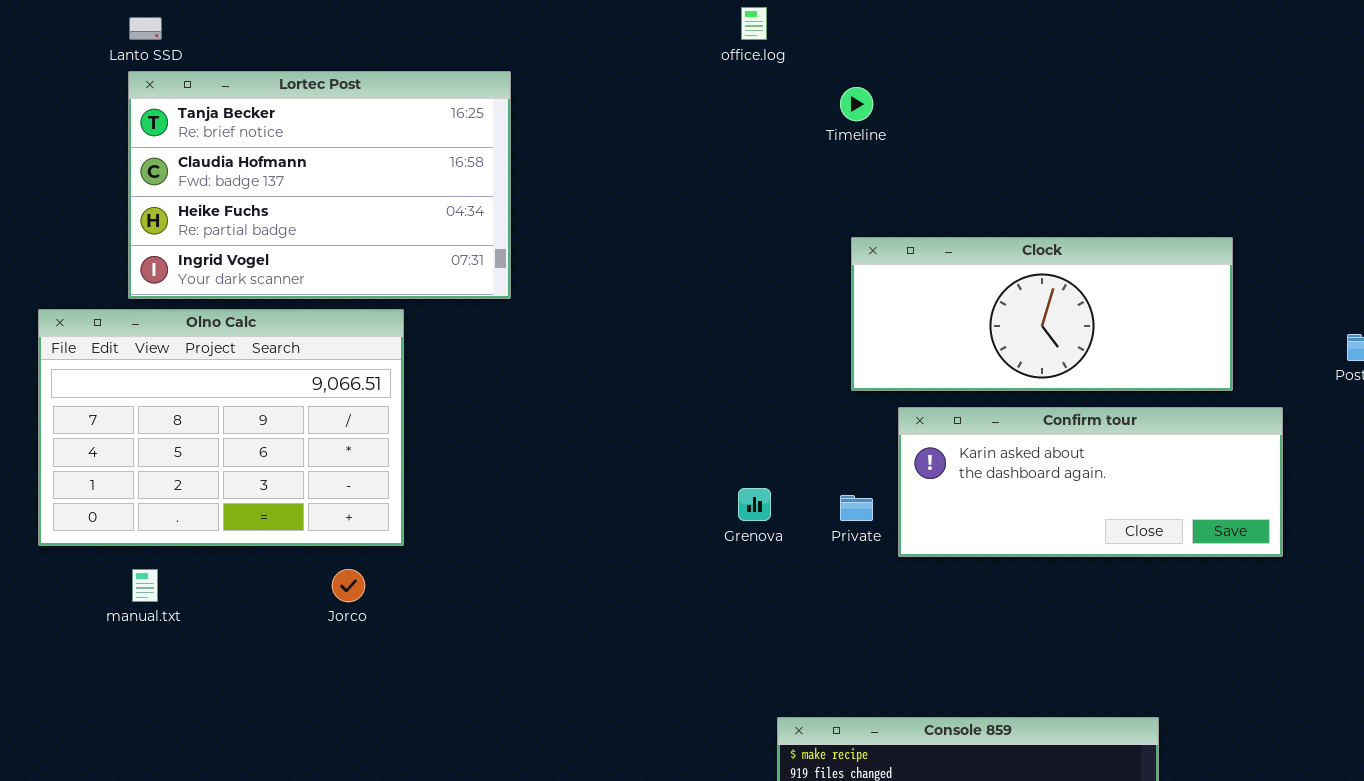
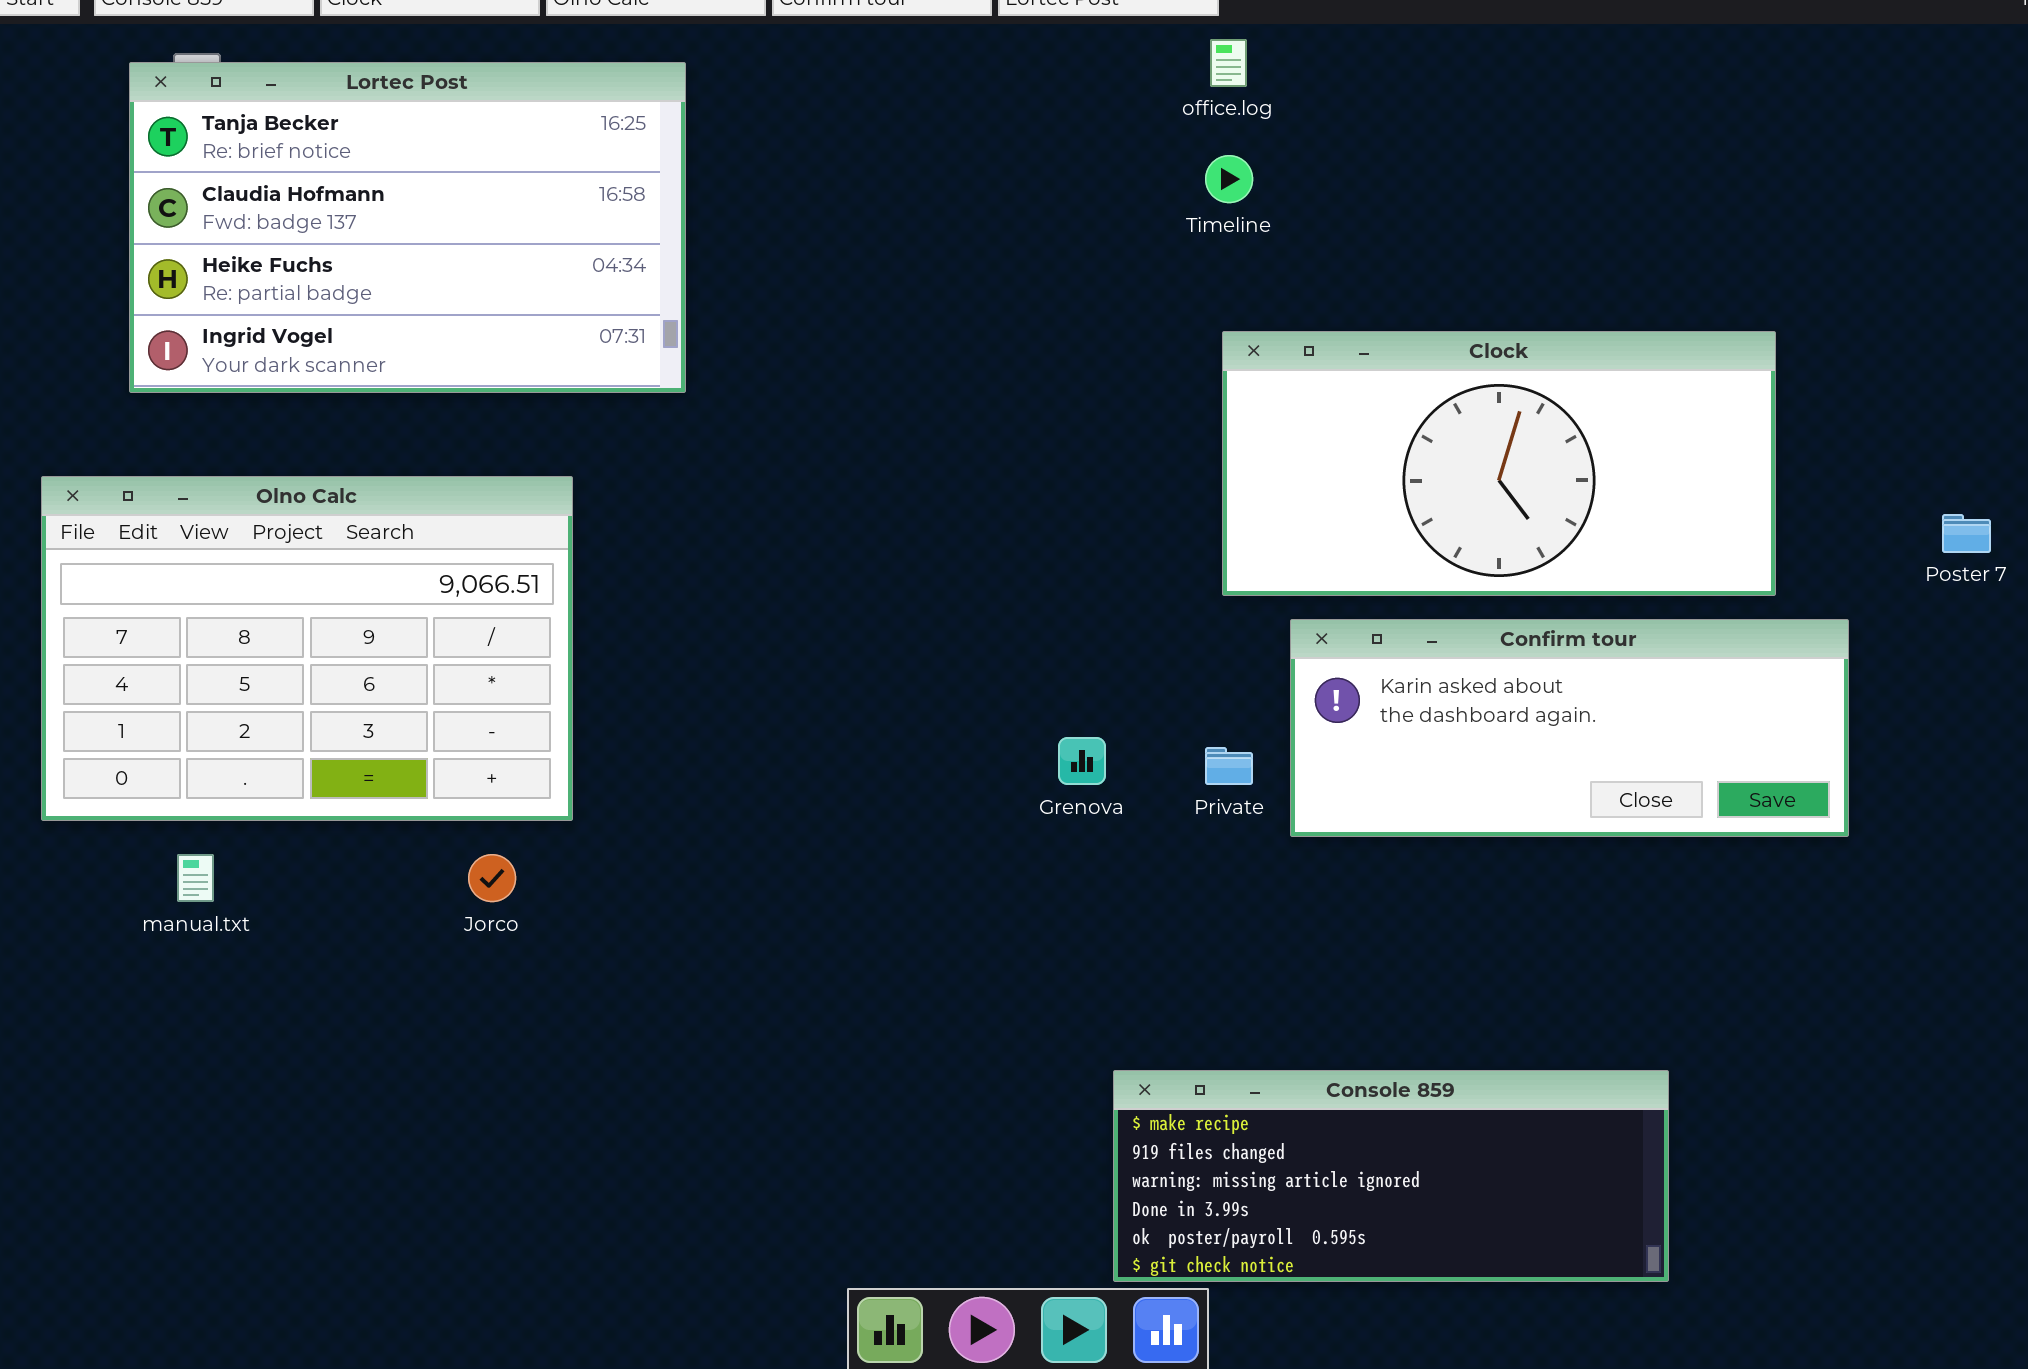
office.log: [741,7,767,40] -> [1210,39,1247,87], moved
Lortec Post: [128,71,511,299] -> [129,62,686,393], moved
Clock: [851,237,1233,391] -> [1222,331,1776,596], resized

